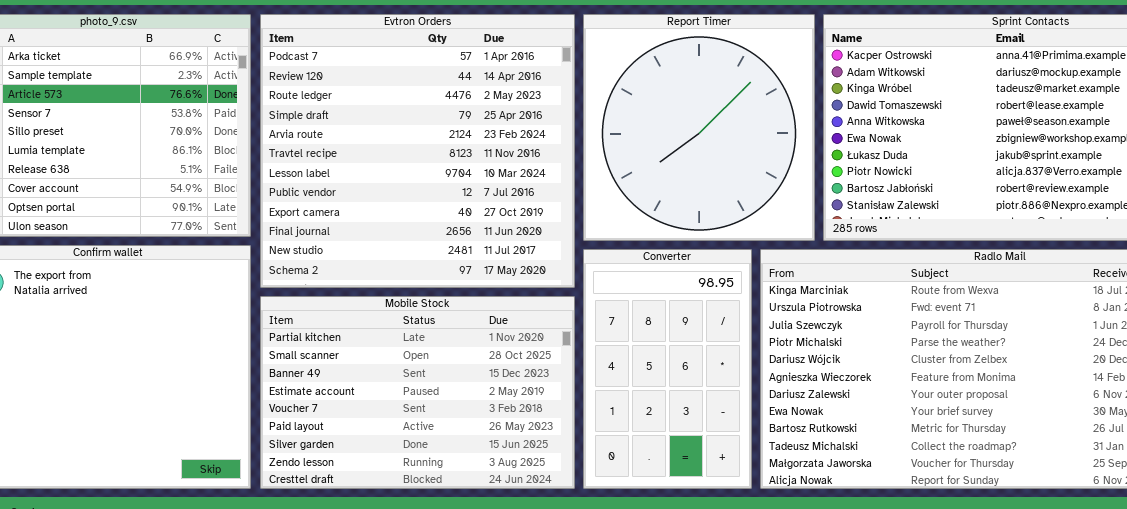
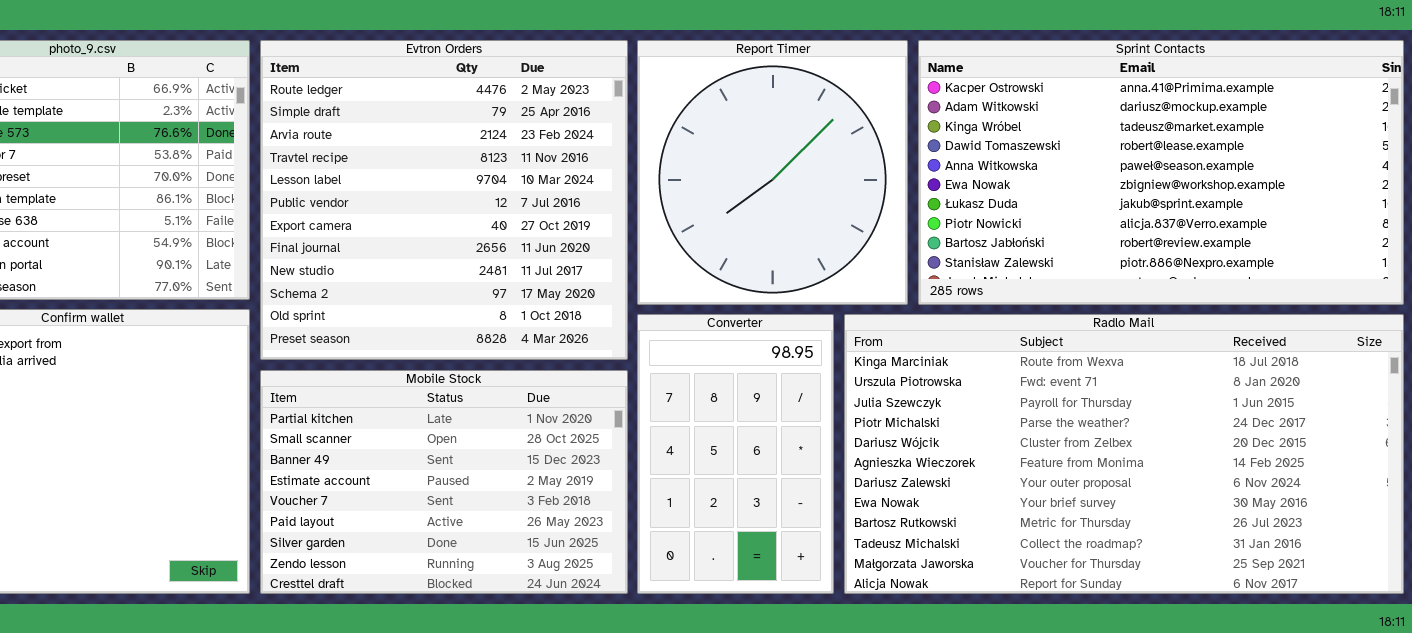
Evtron Orders: [260,14,575,288] -> [260,40,628,360], scrolled down 2 rows

